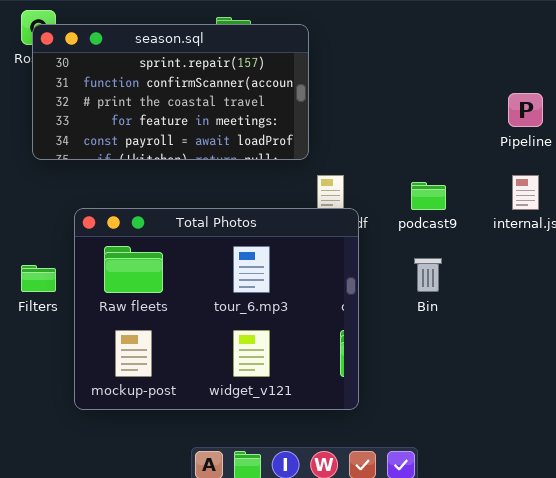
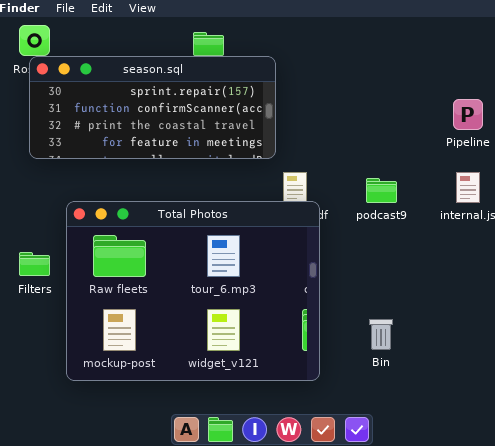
season.sql: [32,24,309,160] -> [29,56,276,159], resized
Bin: [414,258,442,292] -> [369,319,393,350], moved

